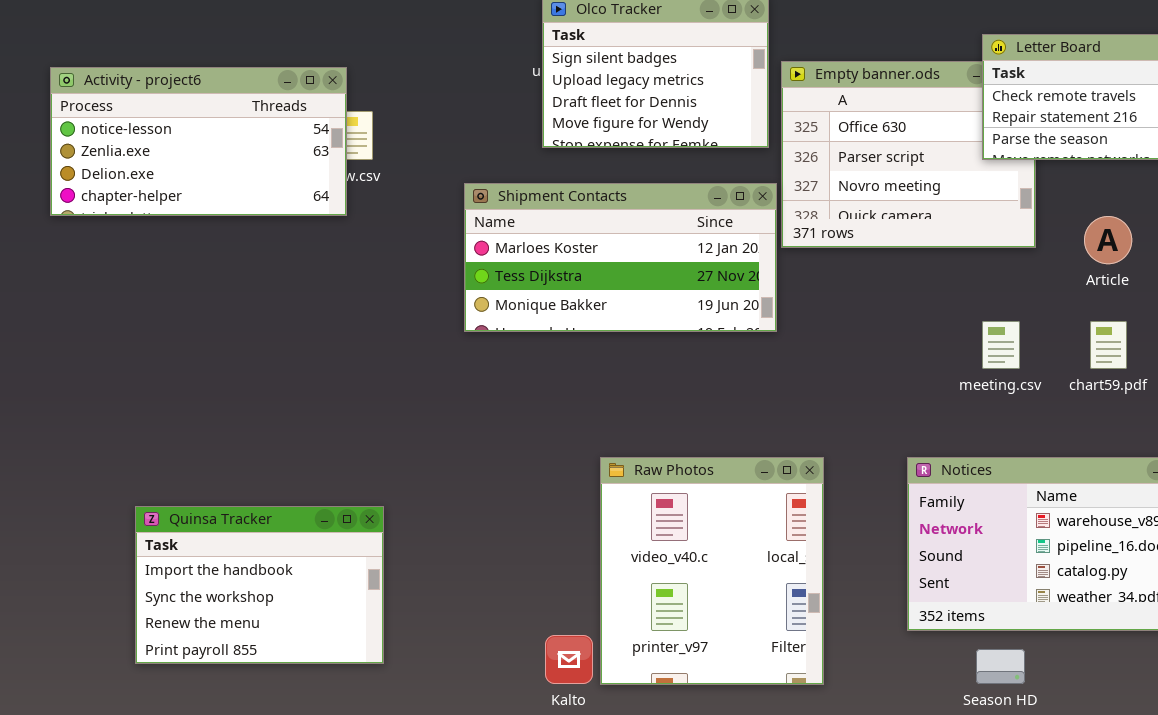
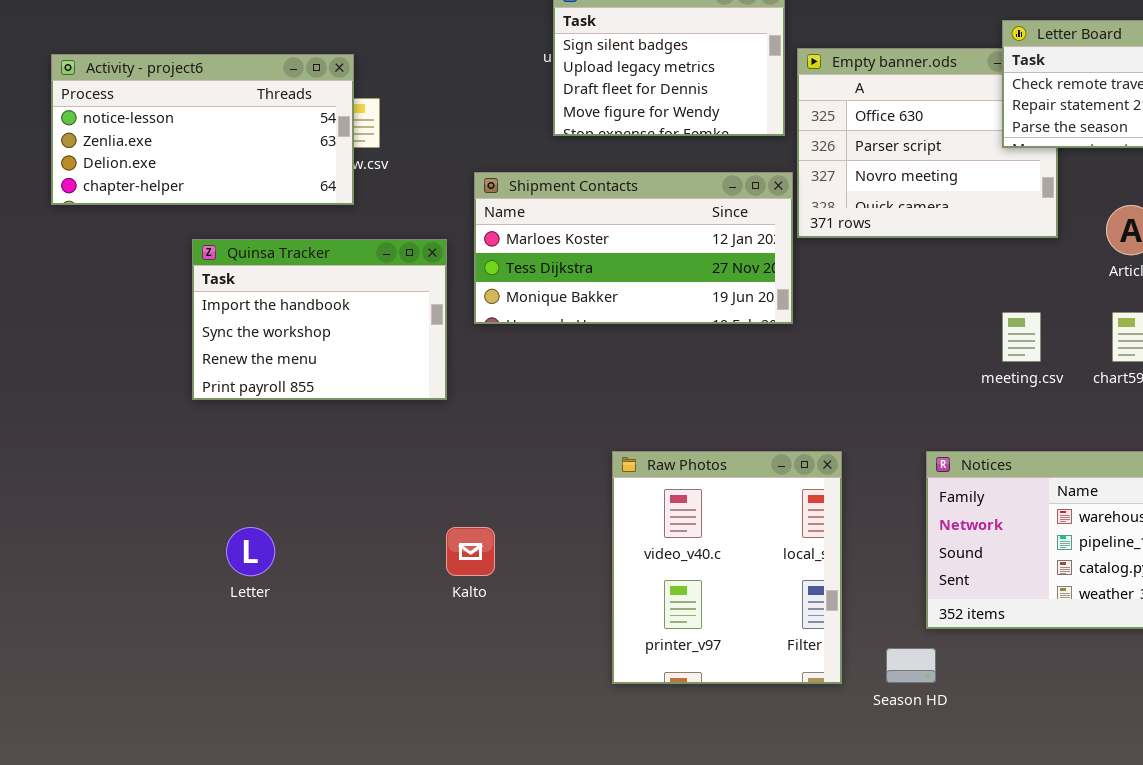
Quinsa Tracker: [135,506,384,664] -> [192,239,447,400], moved
Kalto: [545,635,593,684] -> [446,527,495,576], moved
Season HD: [976,649,1025,684] -> [886,648,936,683], moved

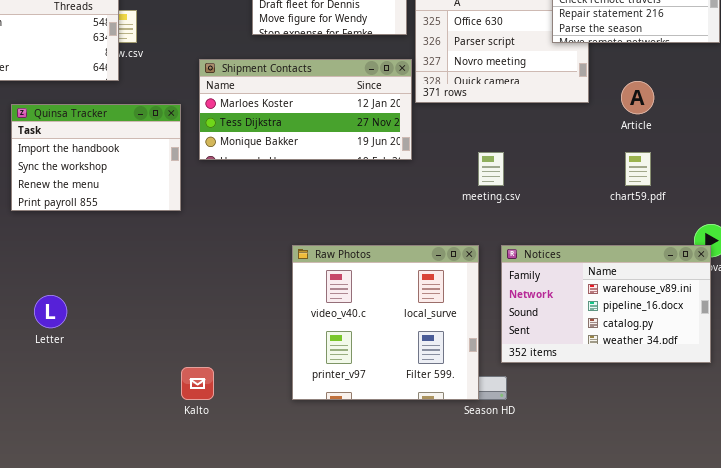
meeting.csv: [1002,312,1041,362] -> [478,152,504,186], moved
Raw Photos: [612,451,842,684] -> [292,245,479,400], resized
Kalto: [446,527,495,576] -> [181,367,214,400], moved

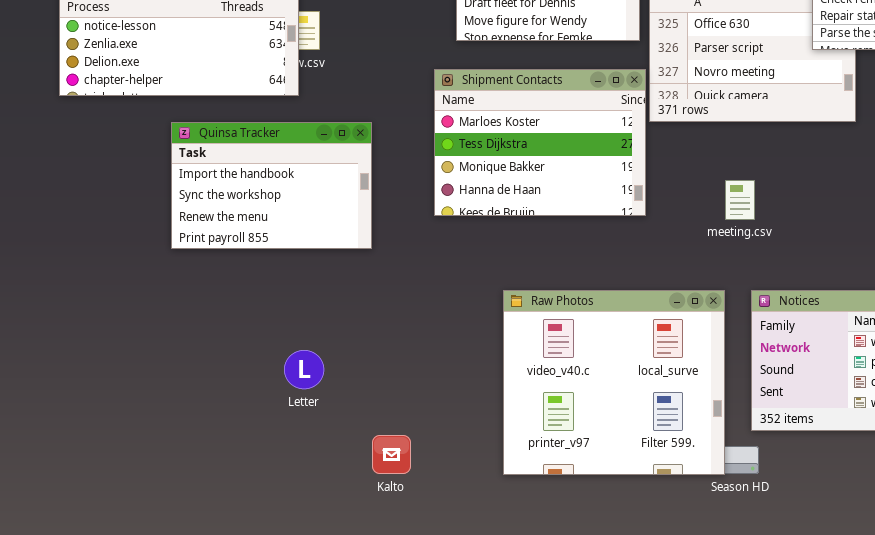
Shipment Contacts: [199,59,412,160] -> [434,69,646,216], resized
Letter: [34,295,67,328] -> [284,350,324,389], moved

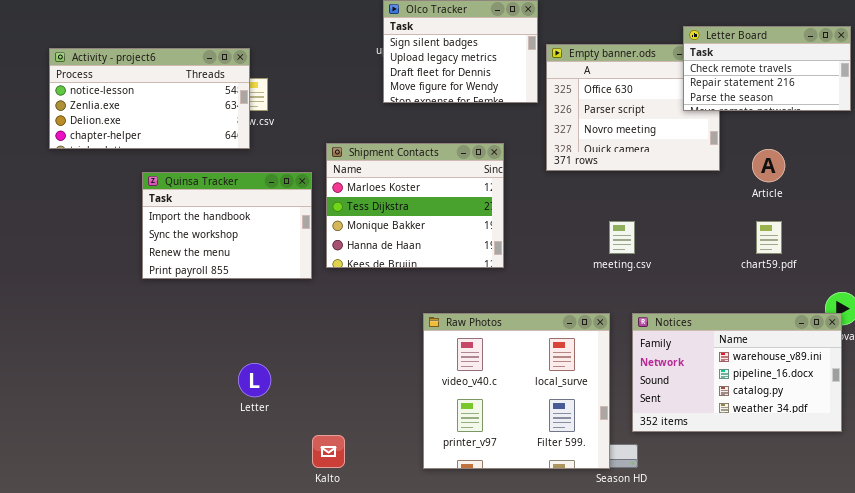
Shipment Contacts: [434,69,646,216] -> [326,143,504,268], moved

